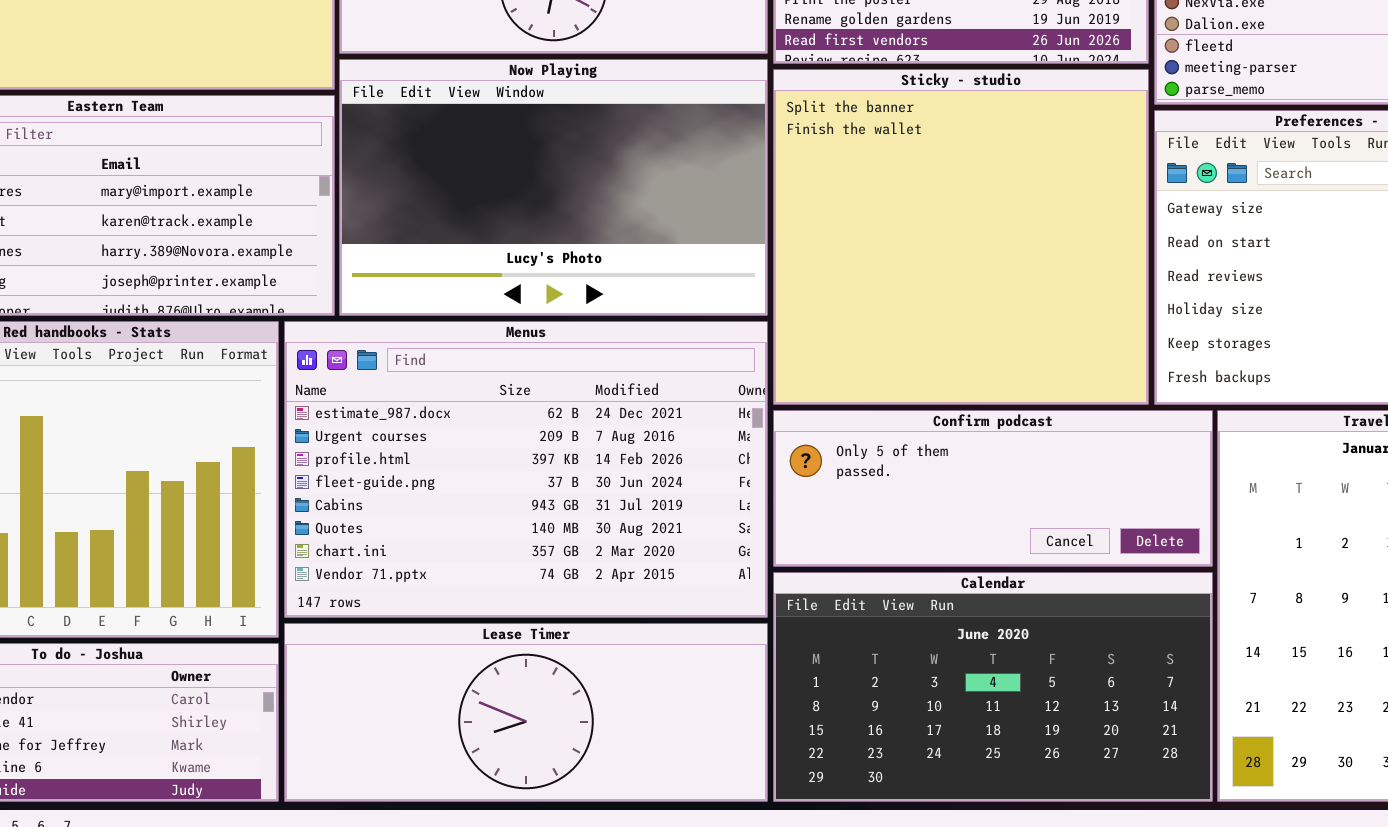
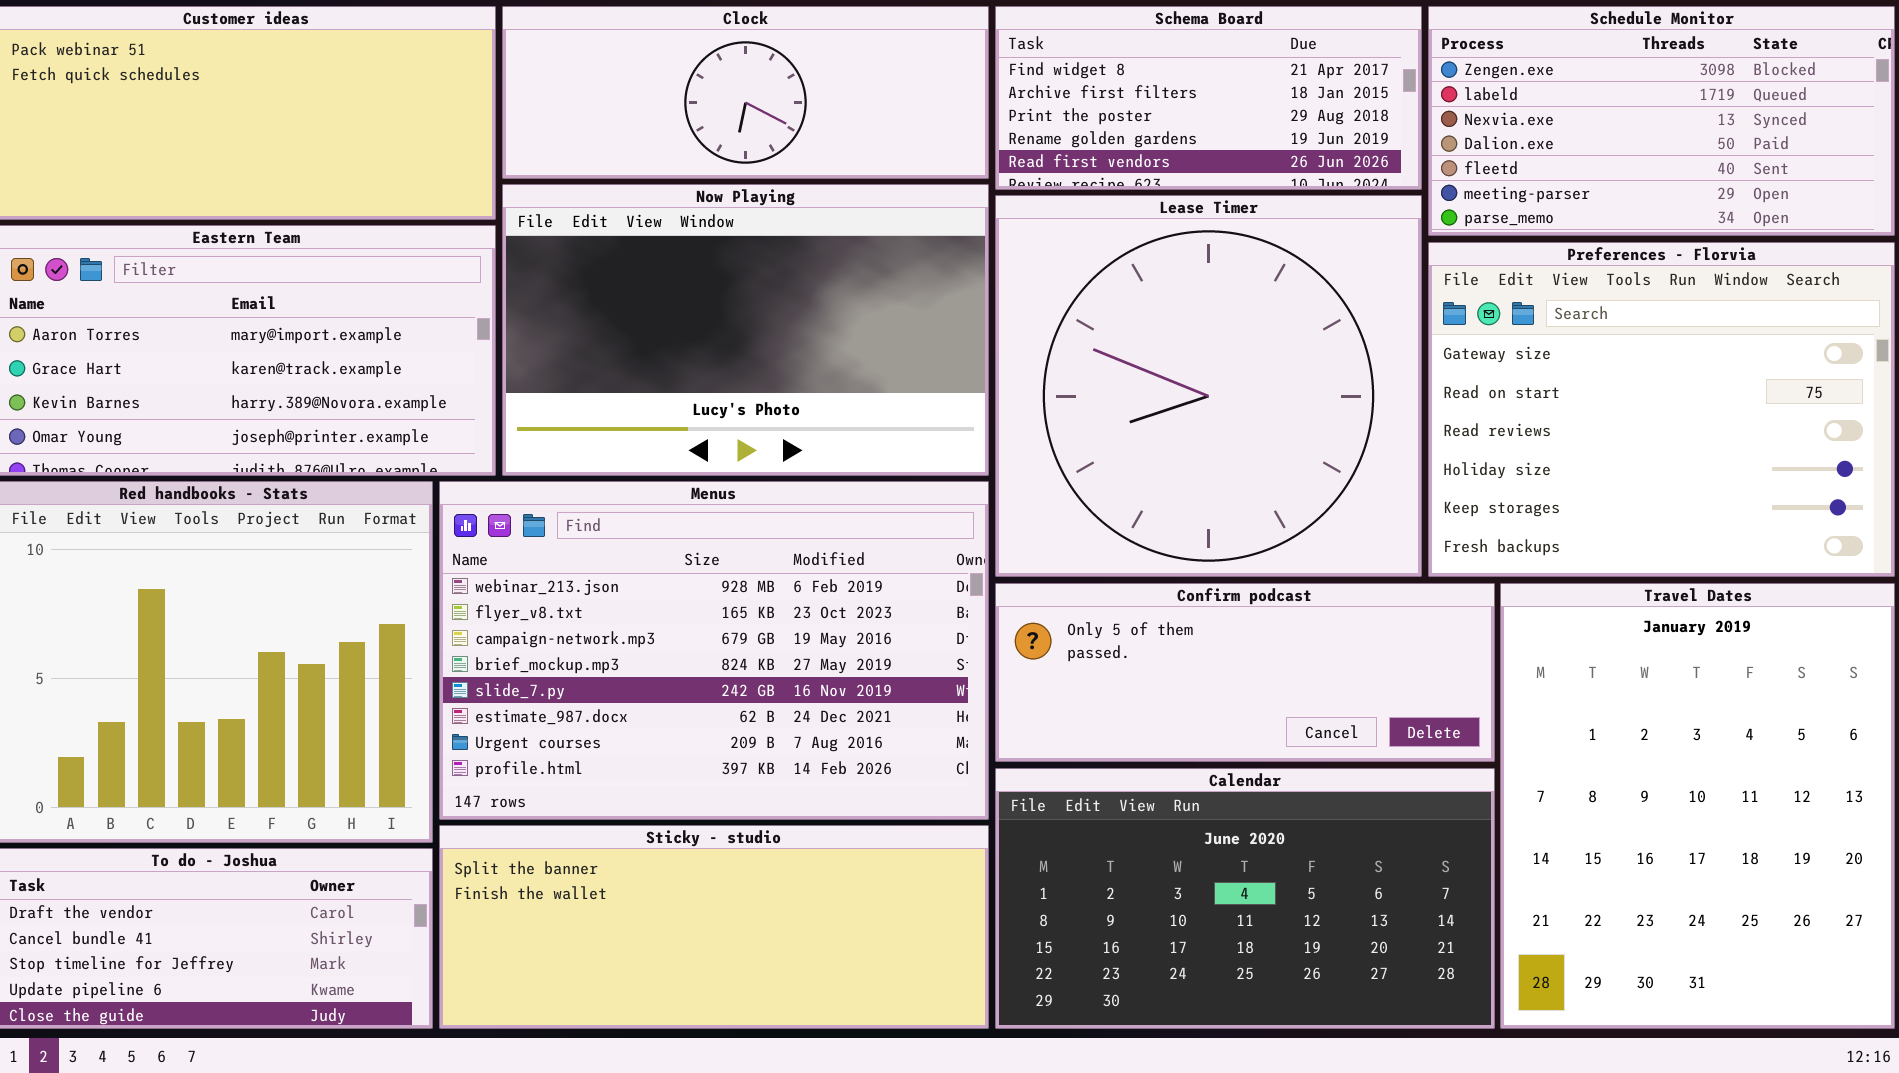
Sticky - studio: [773,69,1149,405] -> [439,825,989,1029], moved, resized
Menus: [284,321,768,618] -> [439,481,989,820], scrolled up 5 rows
Lease Timer: [284,623,768,802] -> [995,195,1422,577], moved, resized

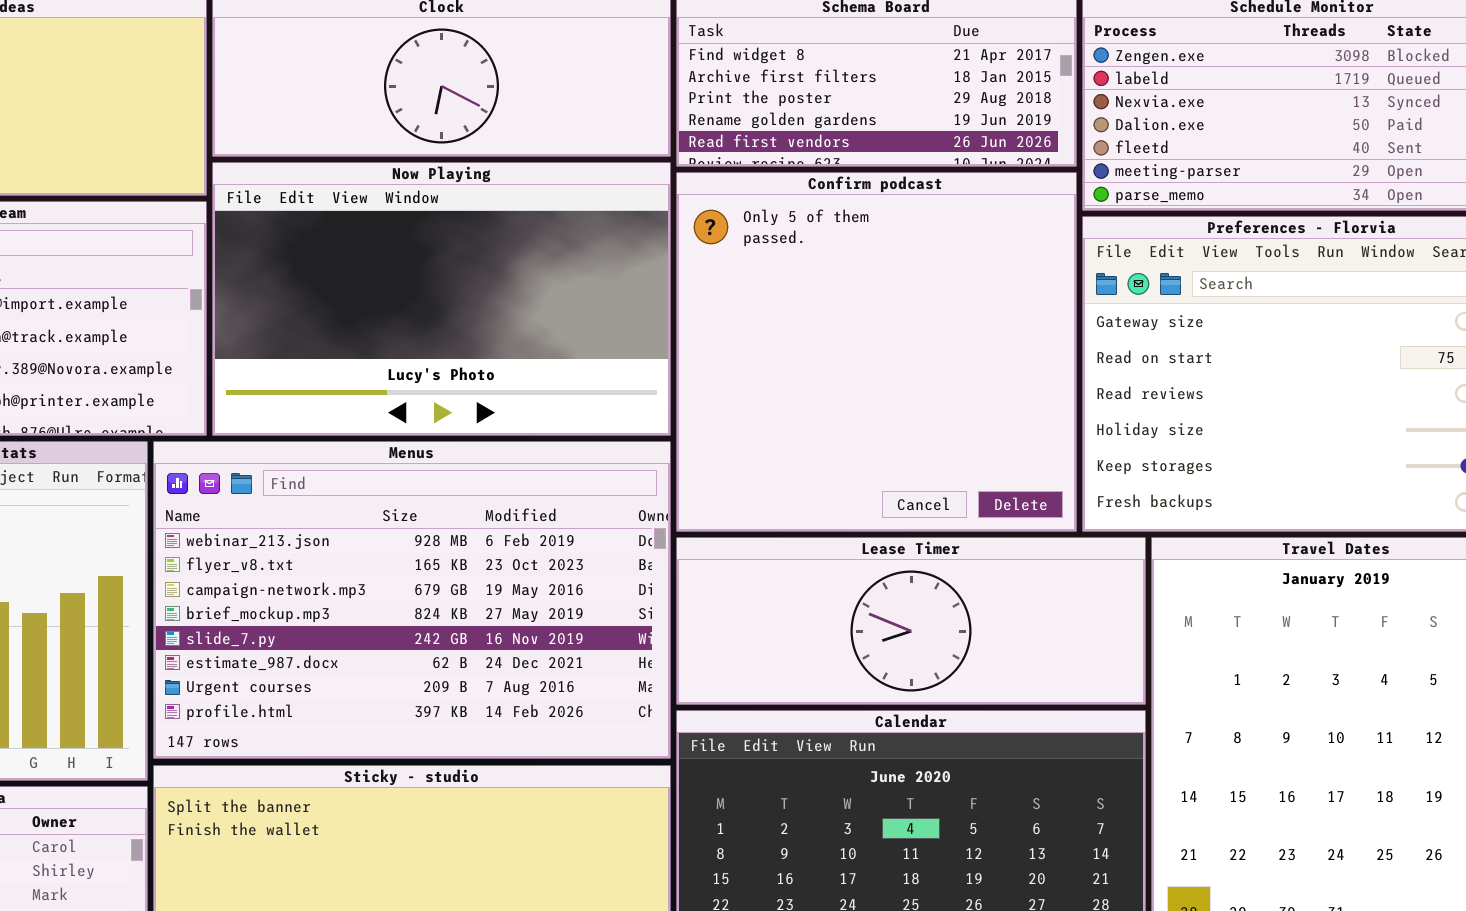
Lease Timer: [995,195,1422,577] -> [676,537,1146,705], moved, resized
Confirm podcast: [995,583,1495,762] -> [676,172,1077,532], moved, resized

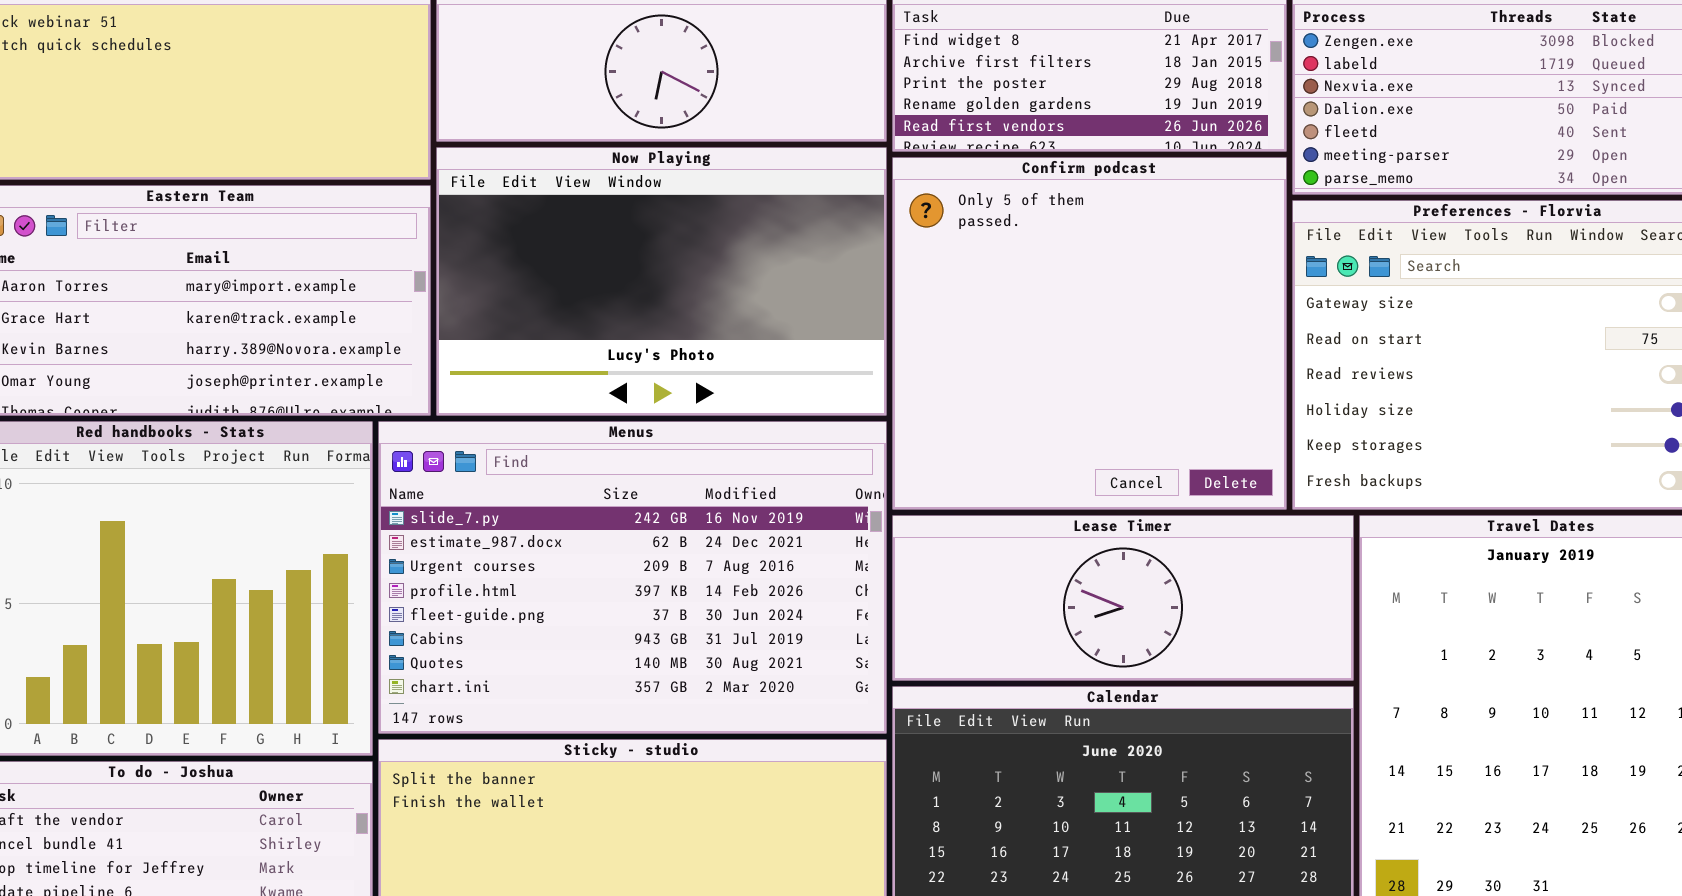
Menus: [153,441,671,759] -> [378,421,887,734], scrolled down 4 rows

